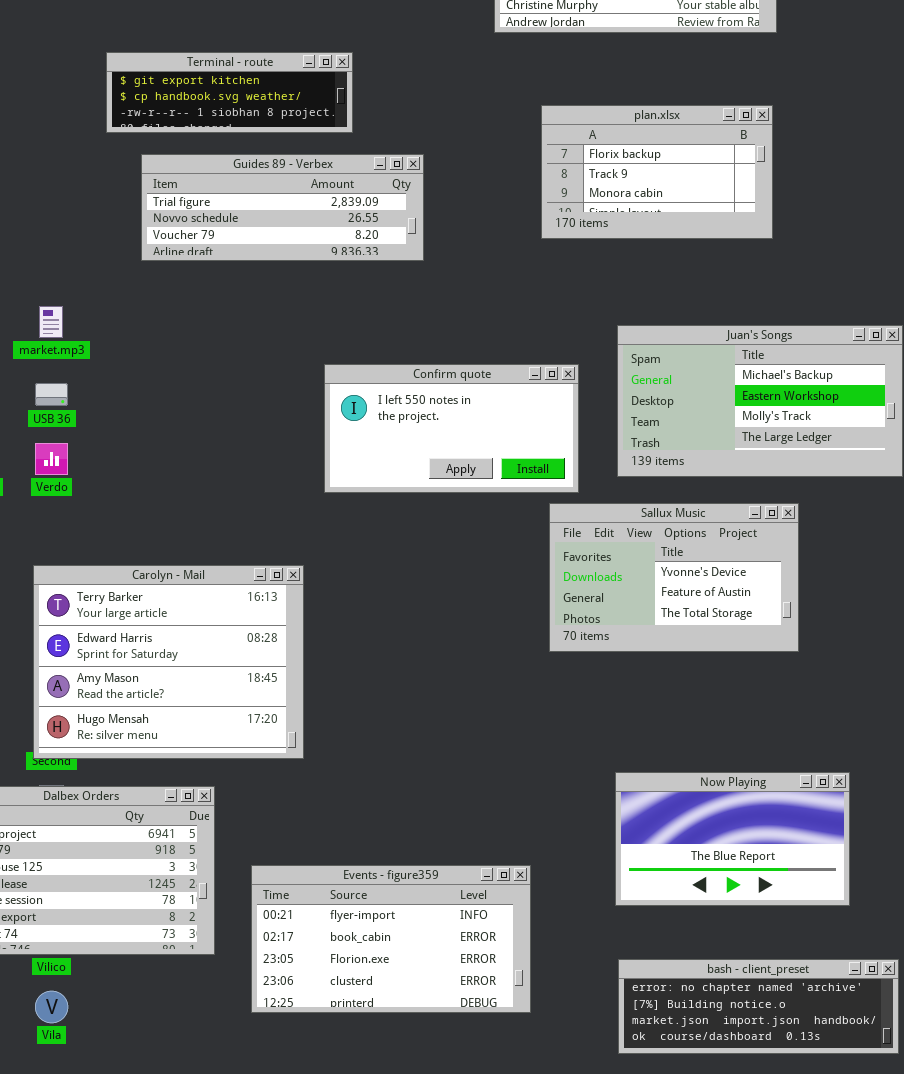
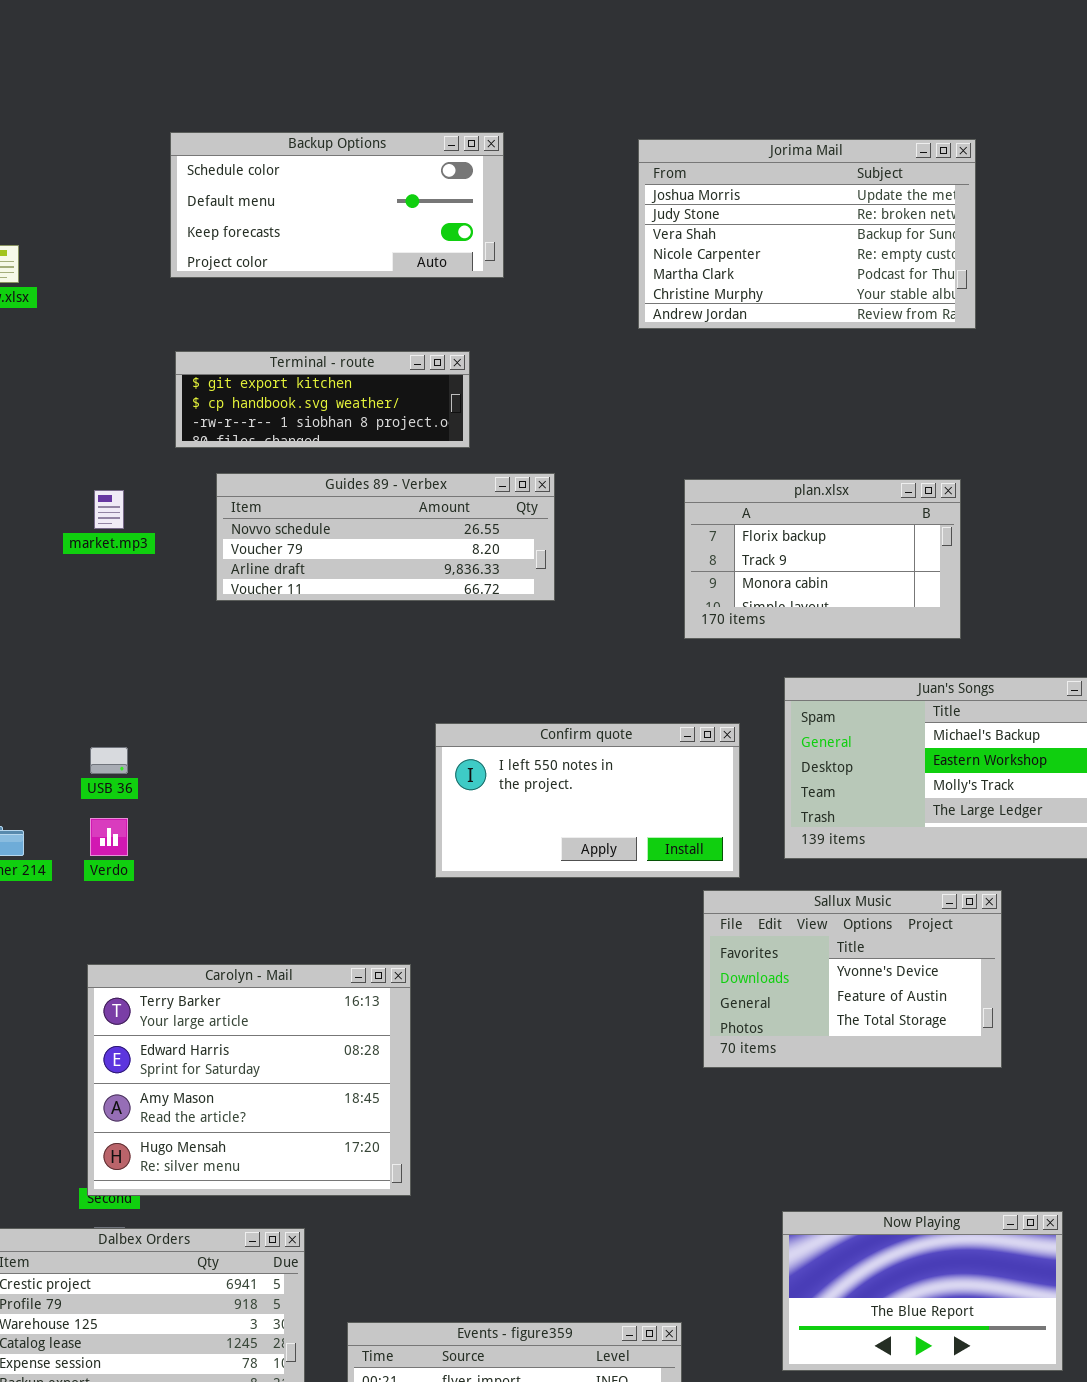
plan.xlsx: [541,105,773,239] -> [684,479,961,639], moved
Guides 89 - Verbex: [141,154,424,261] -> [216,473,555,601], scrolled down 1 row
market.mp3: [39,306,63,338] -> [94,490,124,529], moved

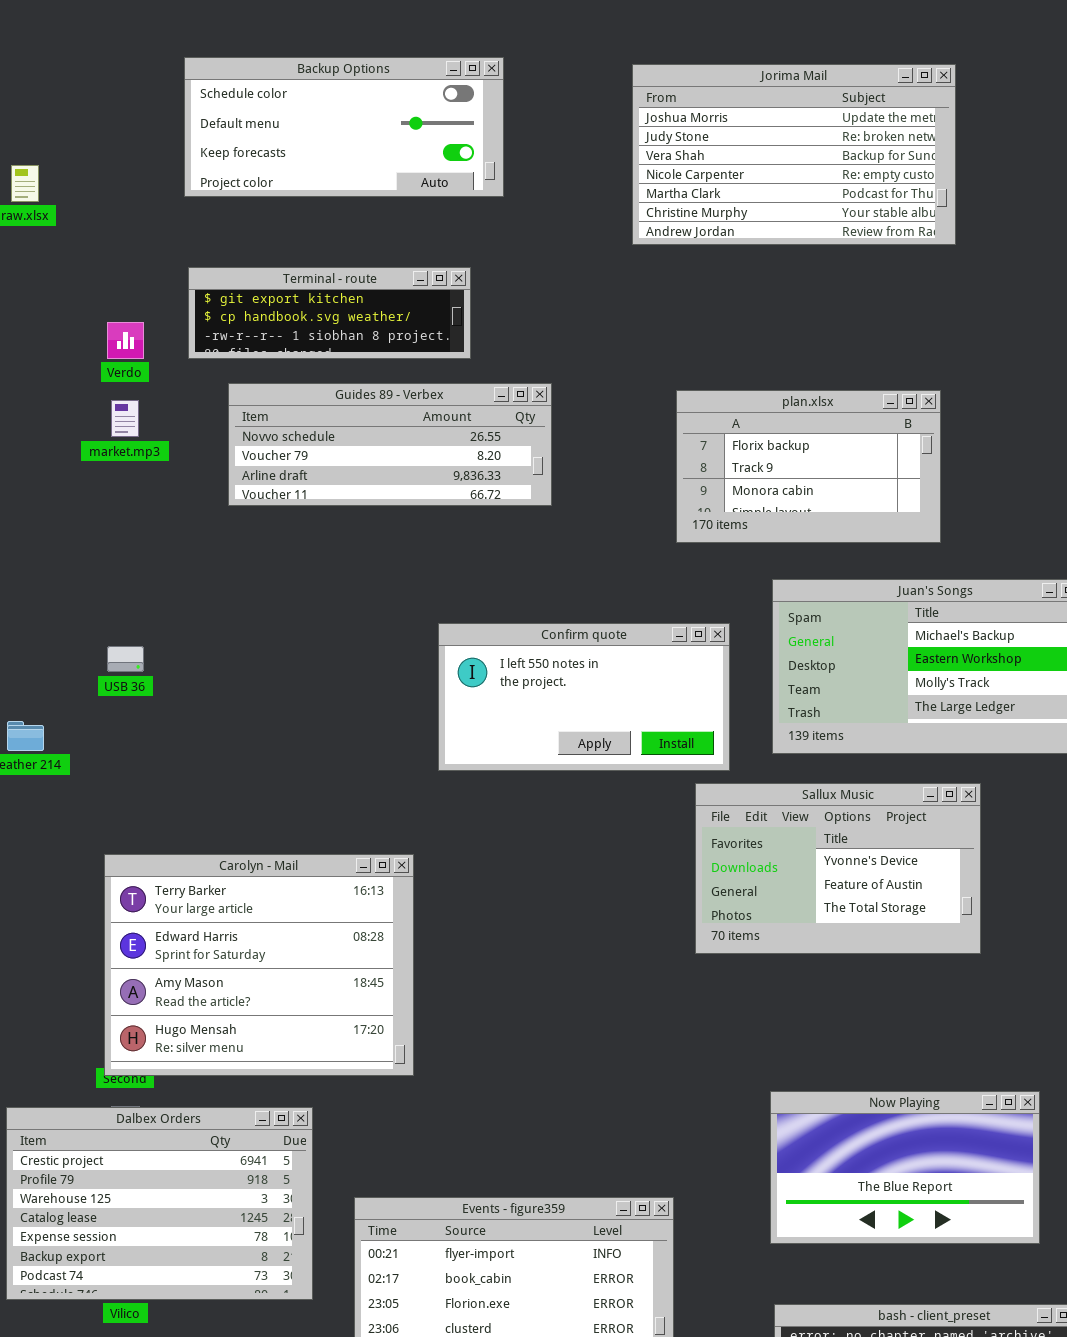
Verdo: [90,818,128,856] -> [107,322,144,359], moved

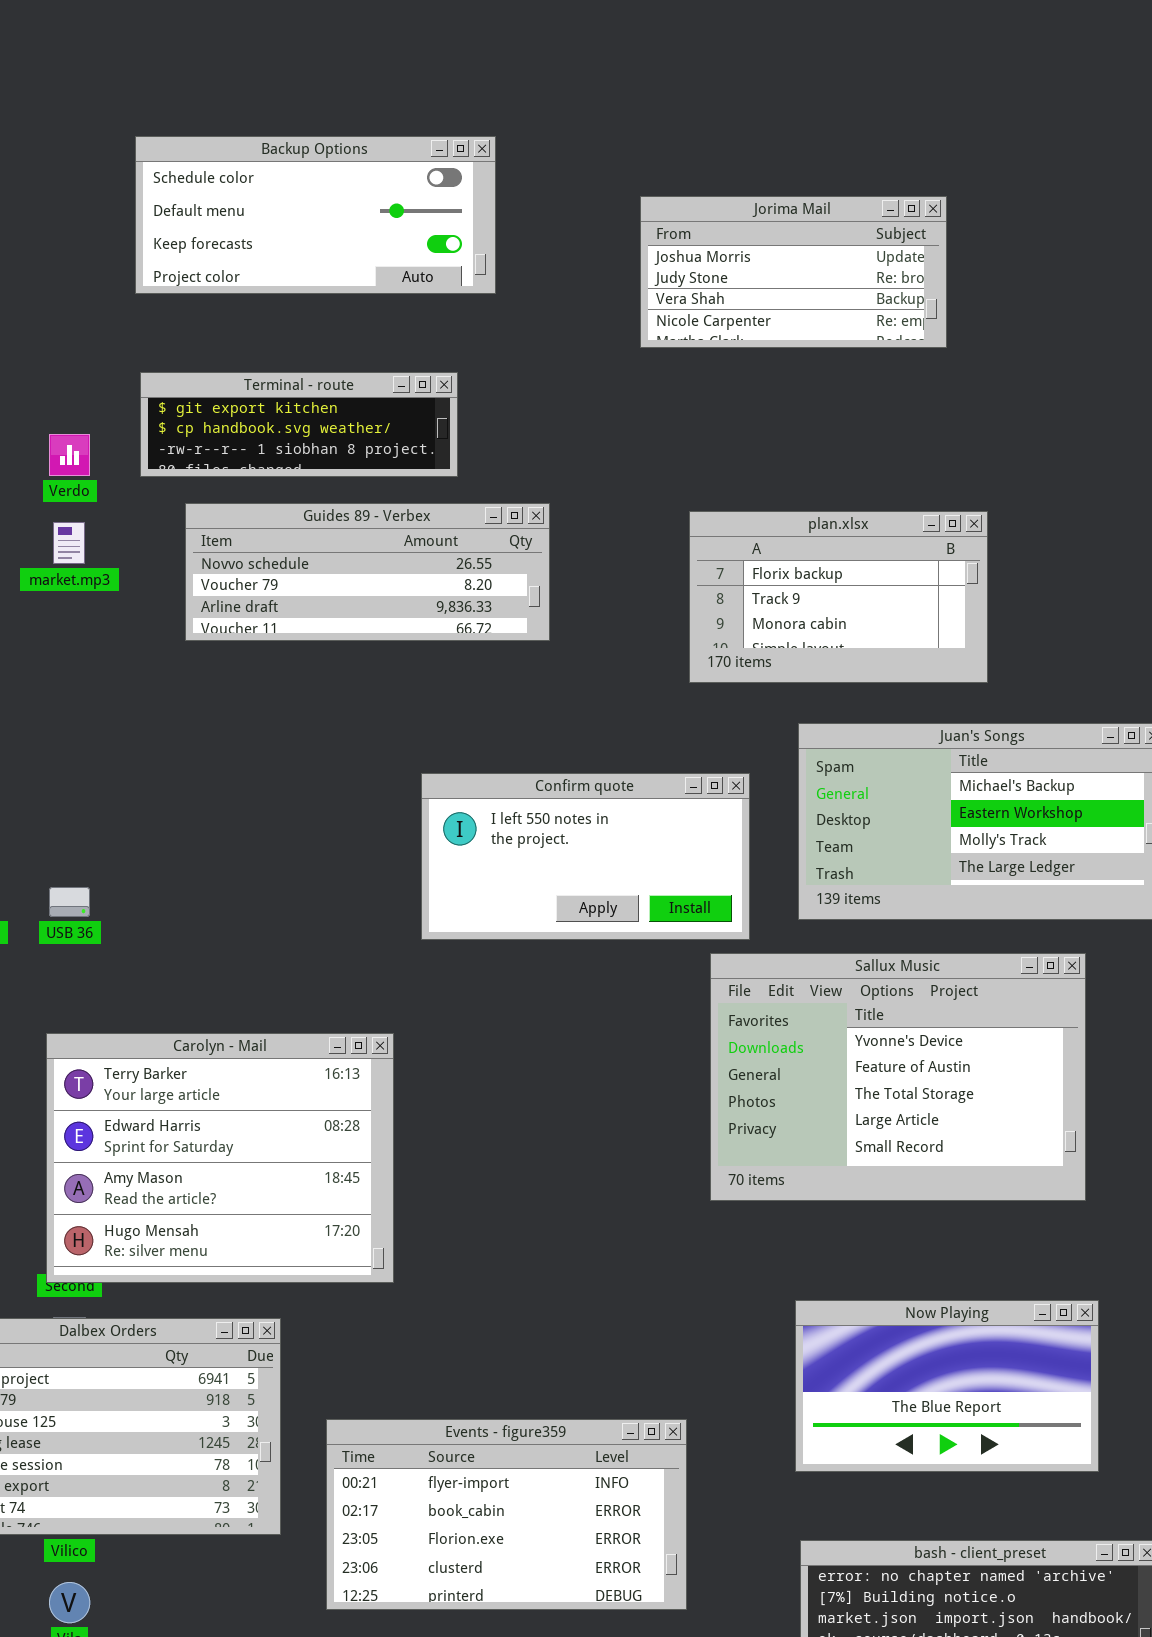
Jorima Mail: [632,64,956,245] -> [640,196,947,348], resized
USB 36: [107,646,144,672] -> [49,887,90,917], moved
Sallux Music: [695,783,981,954] -> [710,953,1086,1201], resized

